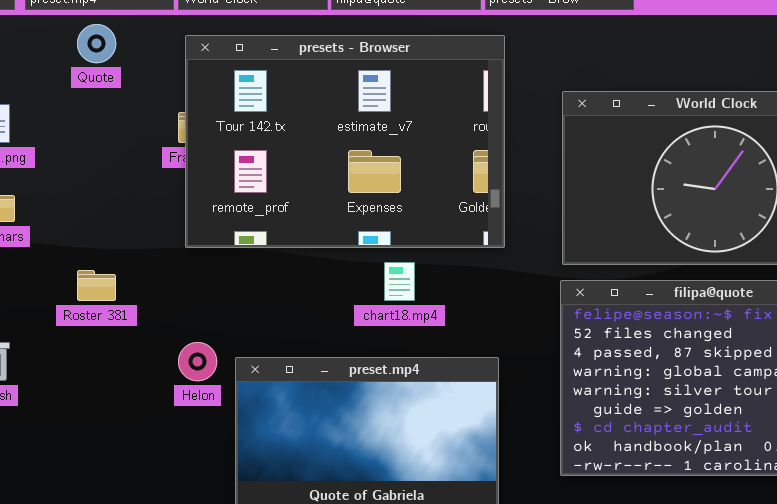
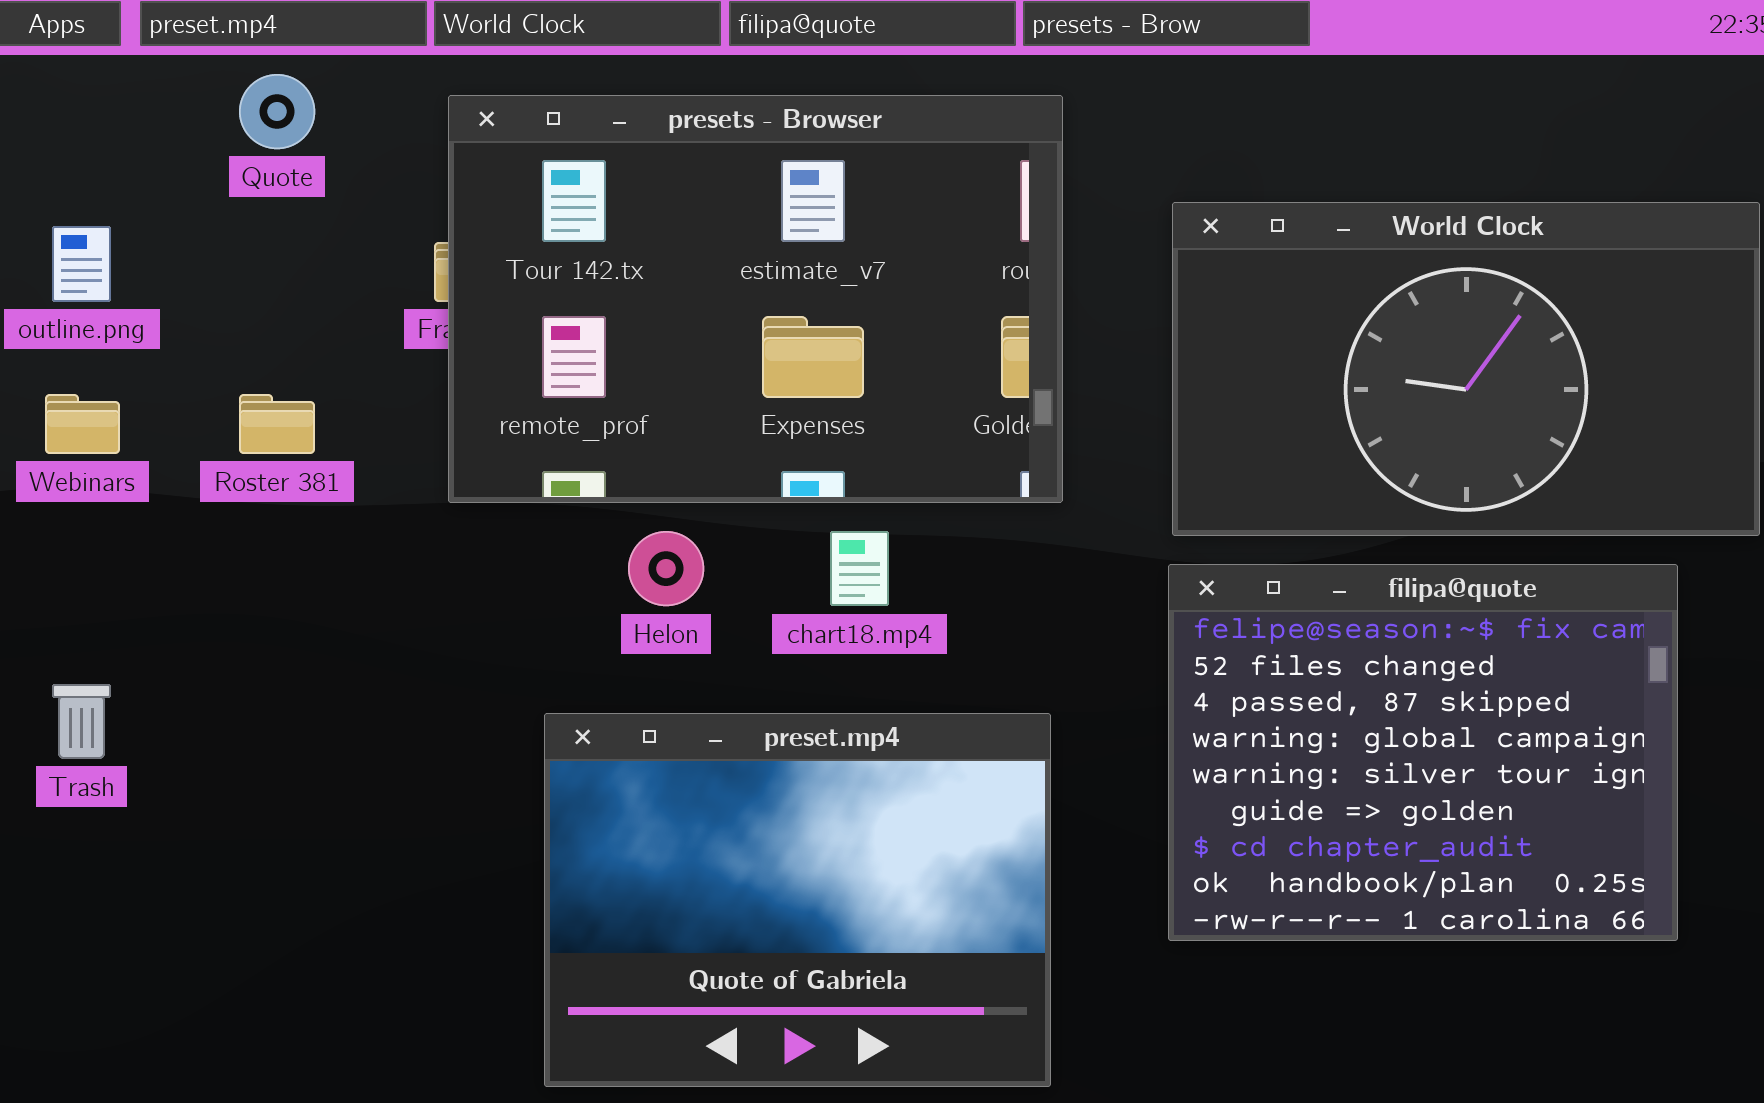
Roster 381: [77,270,116,301] -> [239,394,315,454], moved
Helon: [178,342,217,381] -> [628,531,704,606], moved

